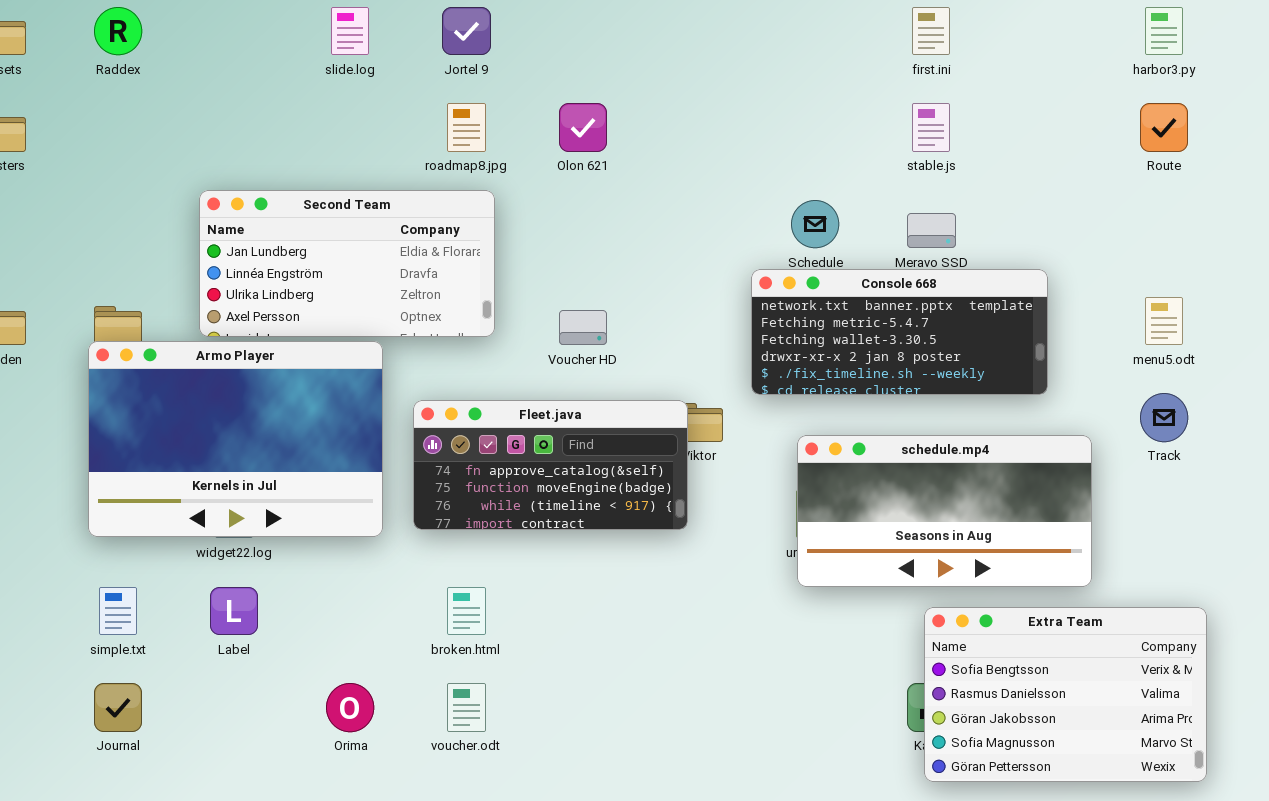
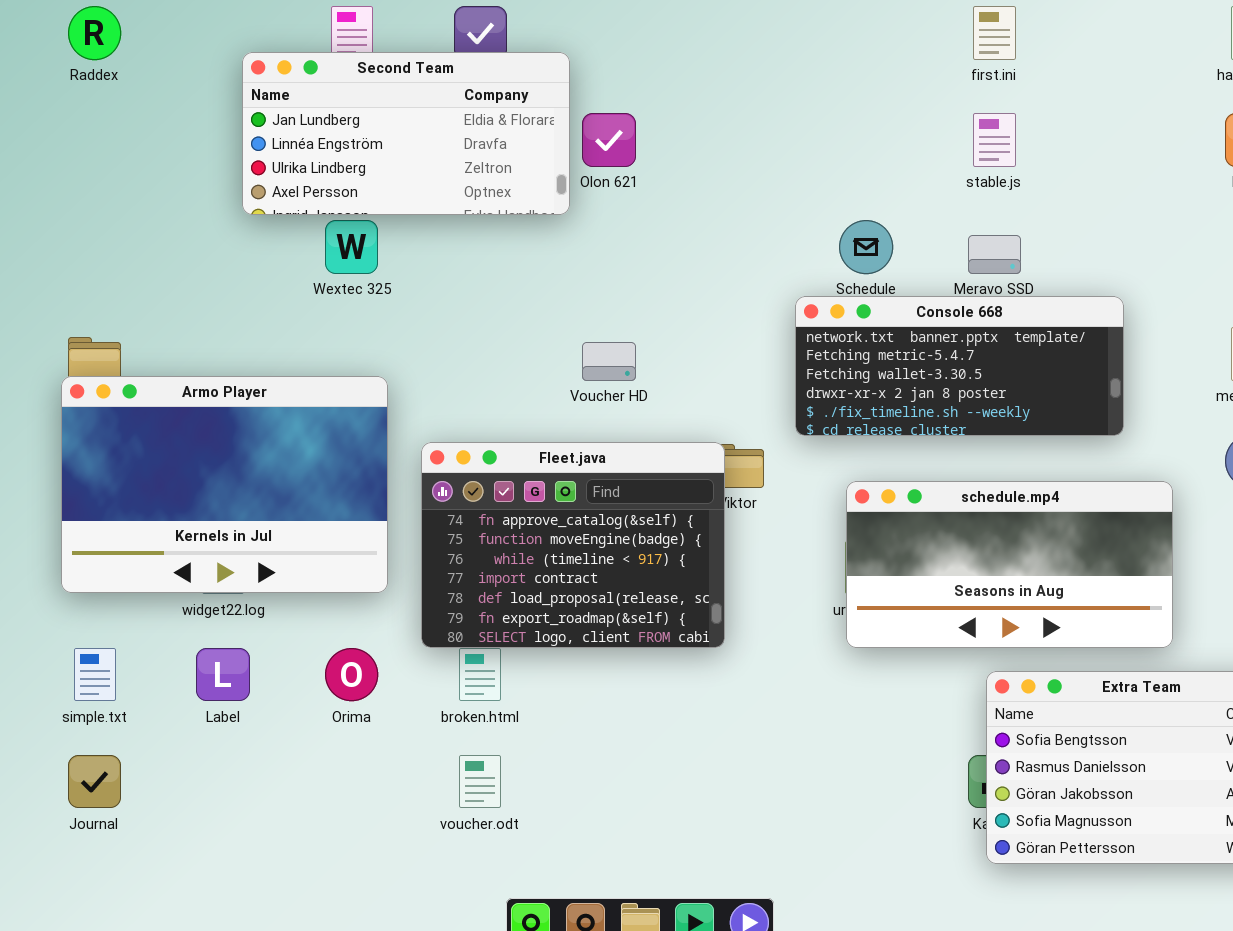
Second Team: [199,190,495,337] -> [242,52,570,215], moved
Fleet.java: [413,400,688,530] -> [421,442,725,648], resized
Orima: [326,683,374,732] -> [325,648,378,701], moved

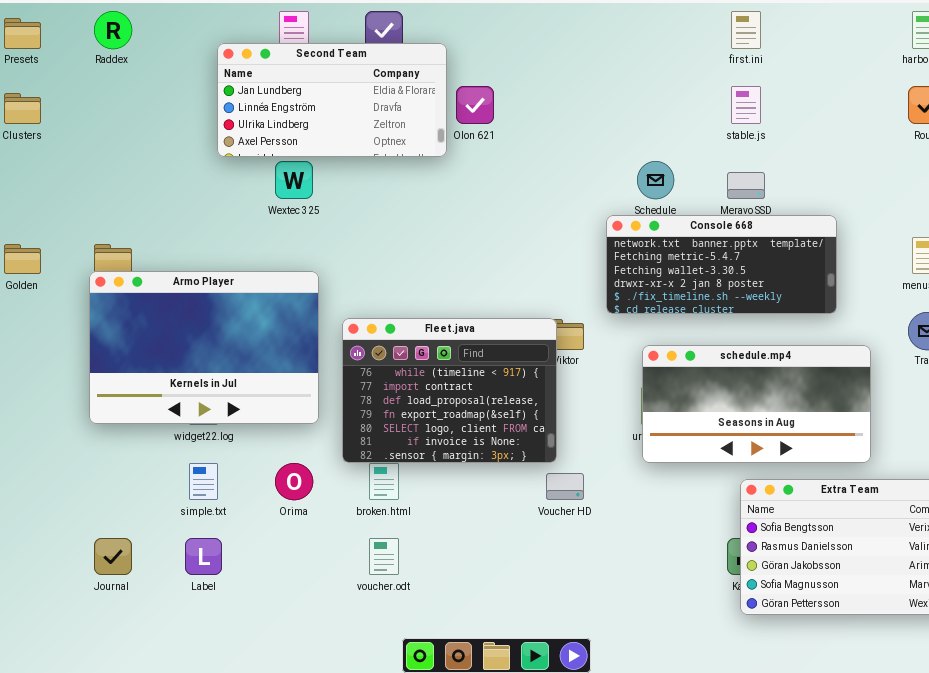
Voucher HD: [582,342,636,381] -> [546,473,584,500], moved
Fleet.java: [421,442,725,648] -> [342,318,557,463], scrolled down 2 rows
simple.txt: [74,648,116,701] -> [189,463,218,500], moved
Label: [196,648,250,701] -> [185,538,222,575], moved

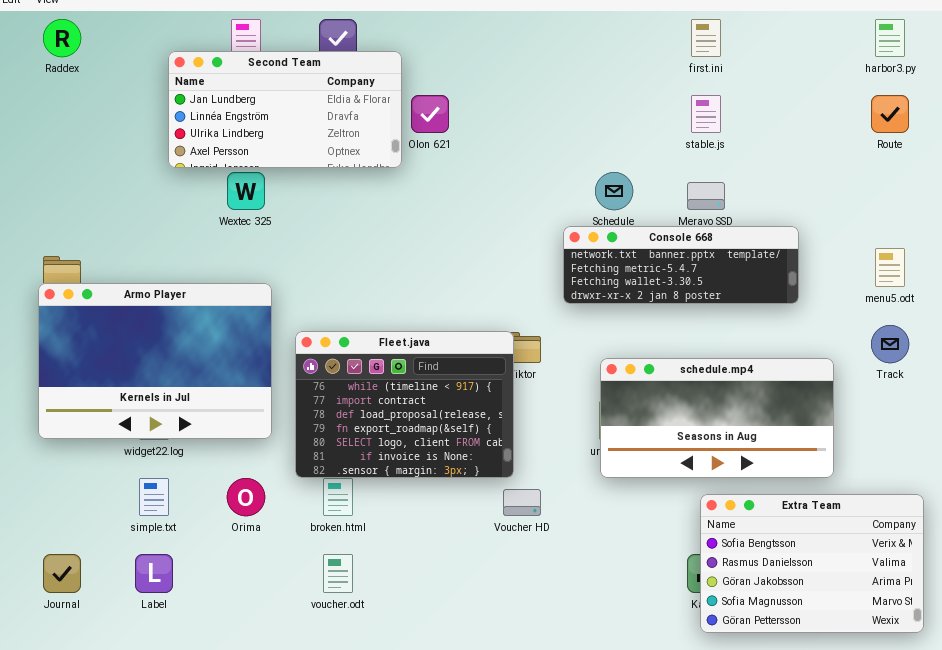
Console 668: [606,215,837,314] -> [563,226,799,304], resized

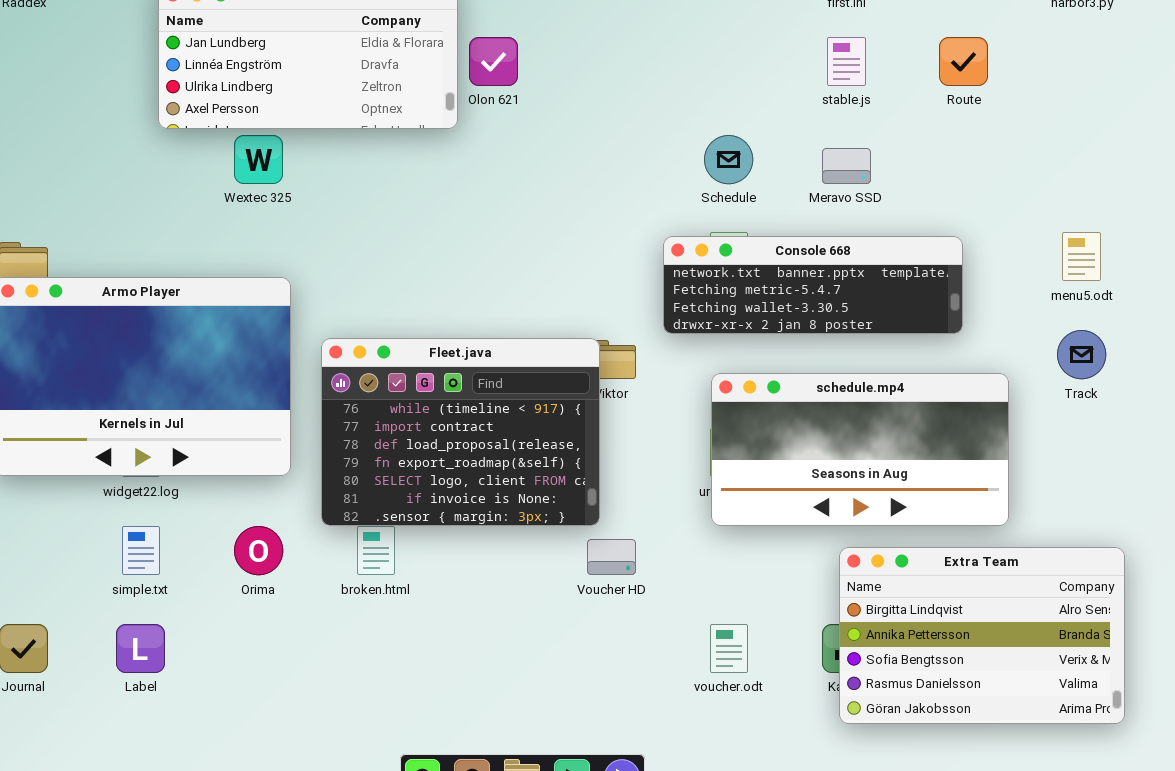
Route: [871,95,909,133] -> [939,37,988,86], moved
Console 668: [563,226,799,304] -> [663,236,963,334], moved
Extra Team: [700,494,924,633] -> [839,547,1125,724], scrolled up 2 rows
voucher.odt: [323,554,353,593] -> [710,624,748,673], moved

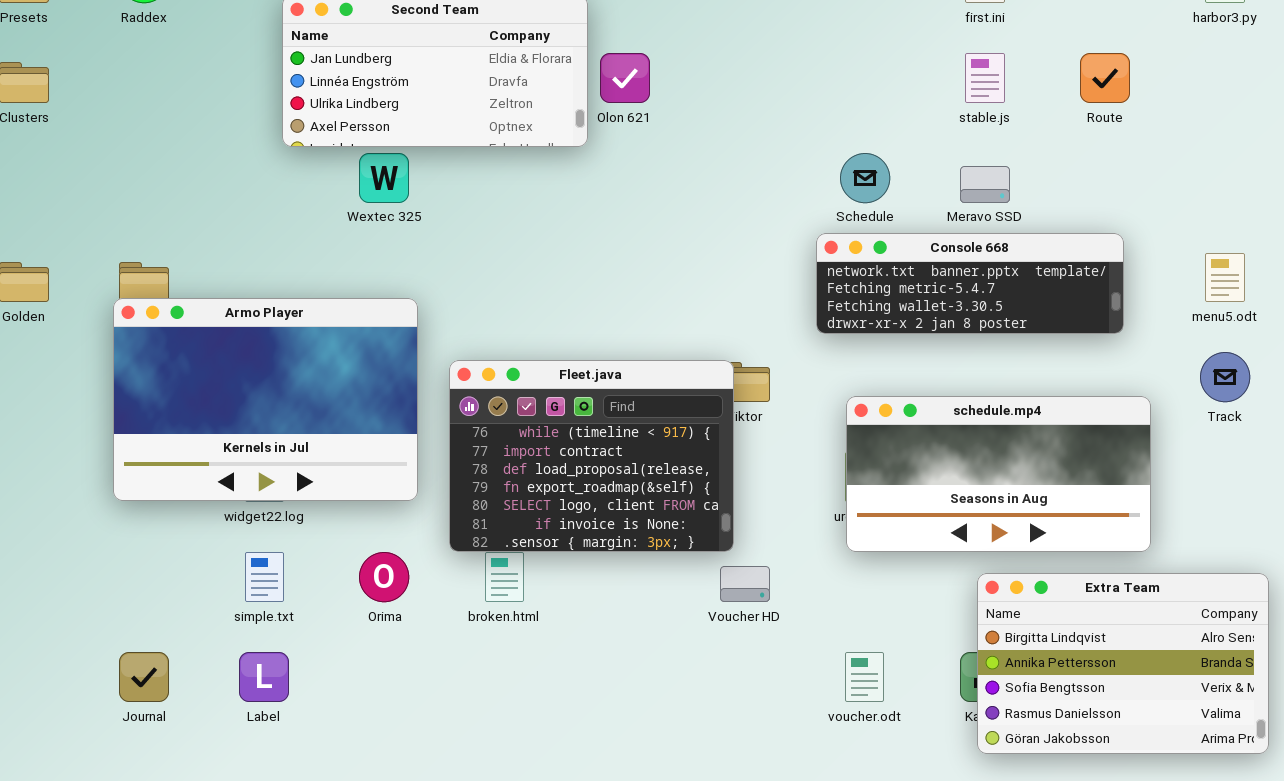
Console 668: [663,236,963,334] -> [816,233,1124,334], moved

